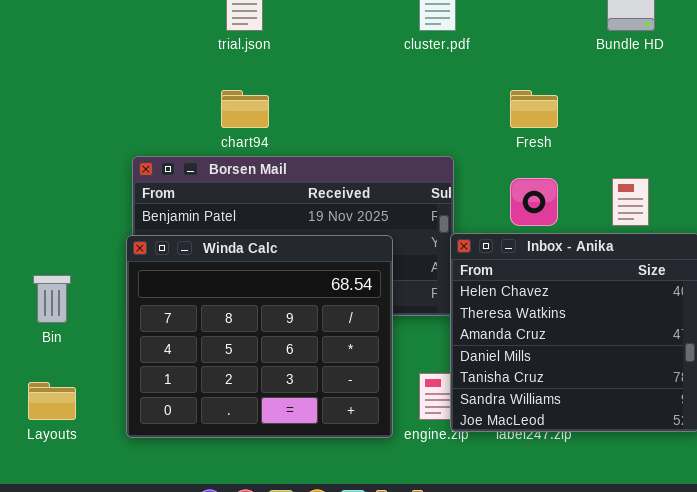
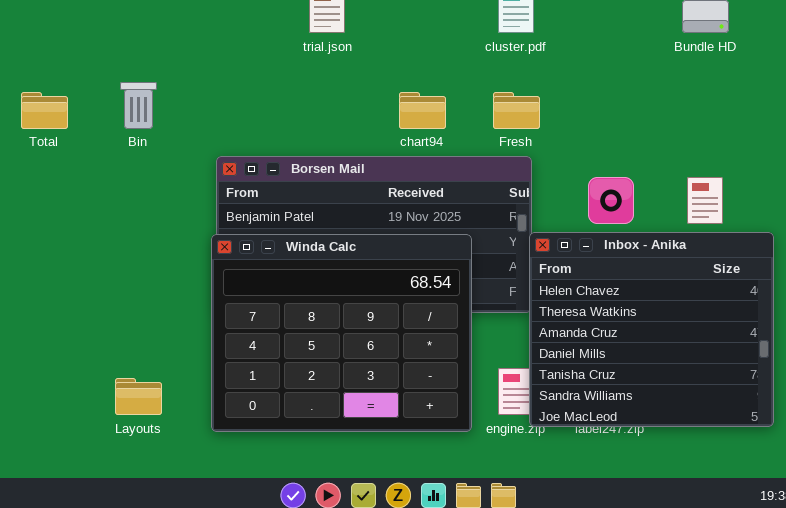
chart94: [221,90,269,128] -> [399,92,446,129], moved
Fresh: [510,90,558,128] -> [493,92,540,129], moved
Bin: [33,275,71,323] -> [120,82,157,129], moved

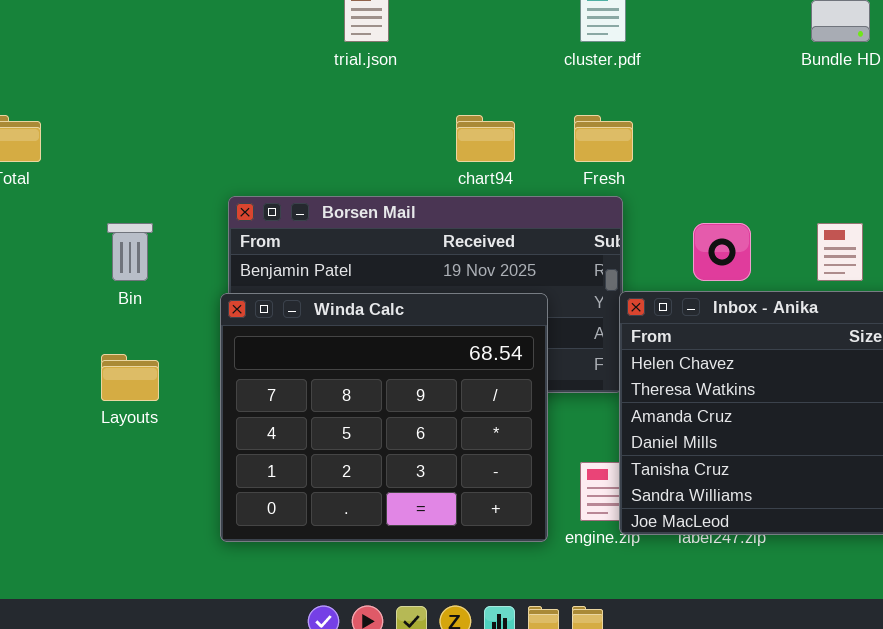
Bin: [120,82,157,129] -> [107,223,153,281], moved
Layouts: [115,378,162,415] -> [101,354,159,401], moved

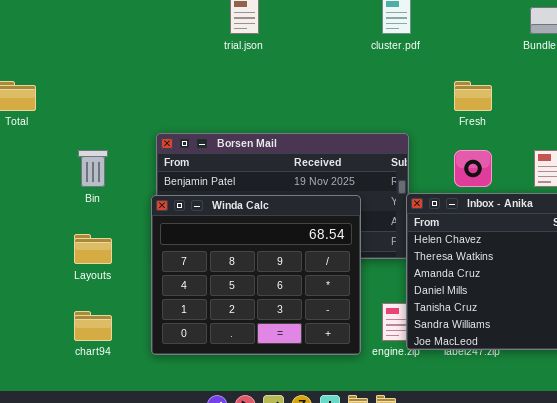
chart94: [456,115,515,162] -> [74,311,112,341], moved
Fresh: [574,115,633,162] -> [454,81,492,111], moved

